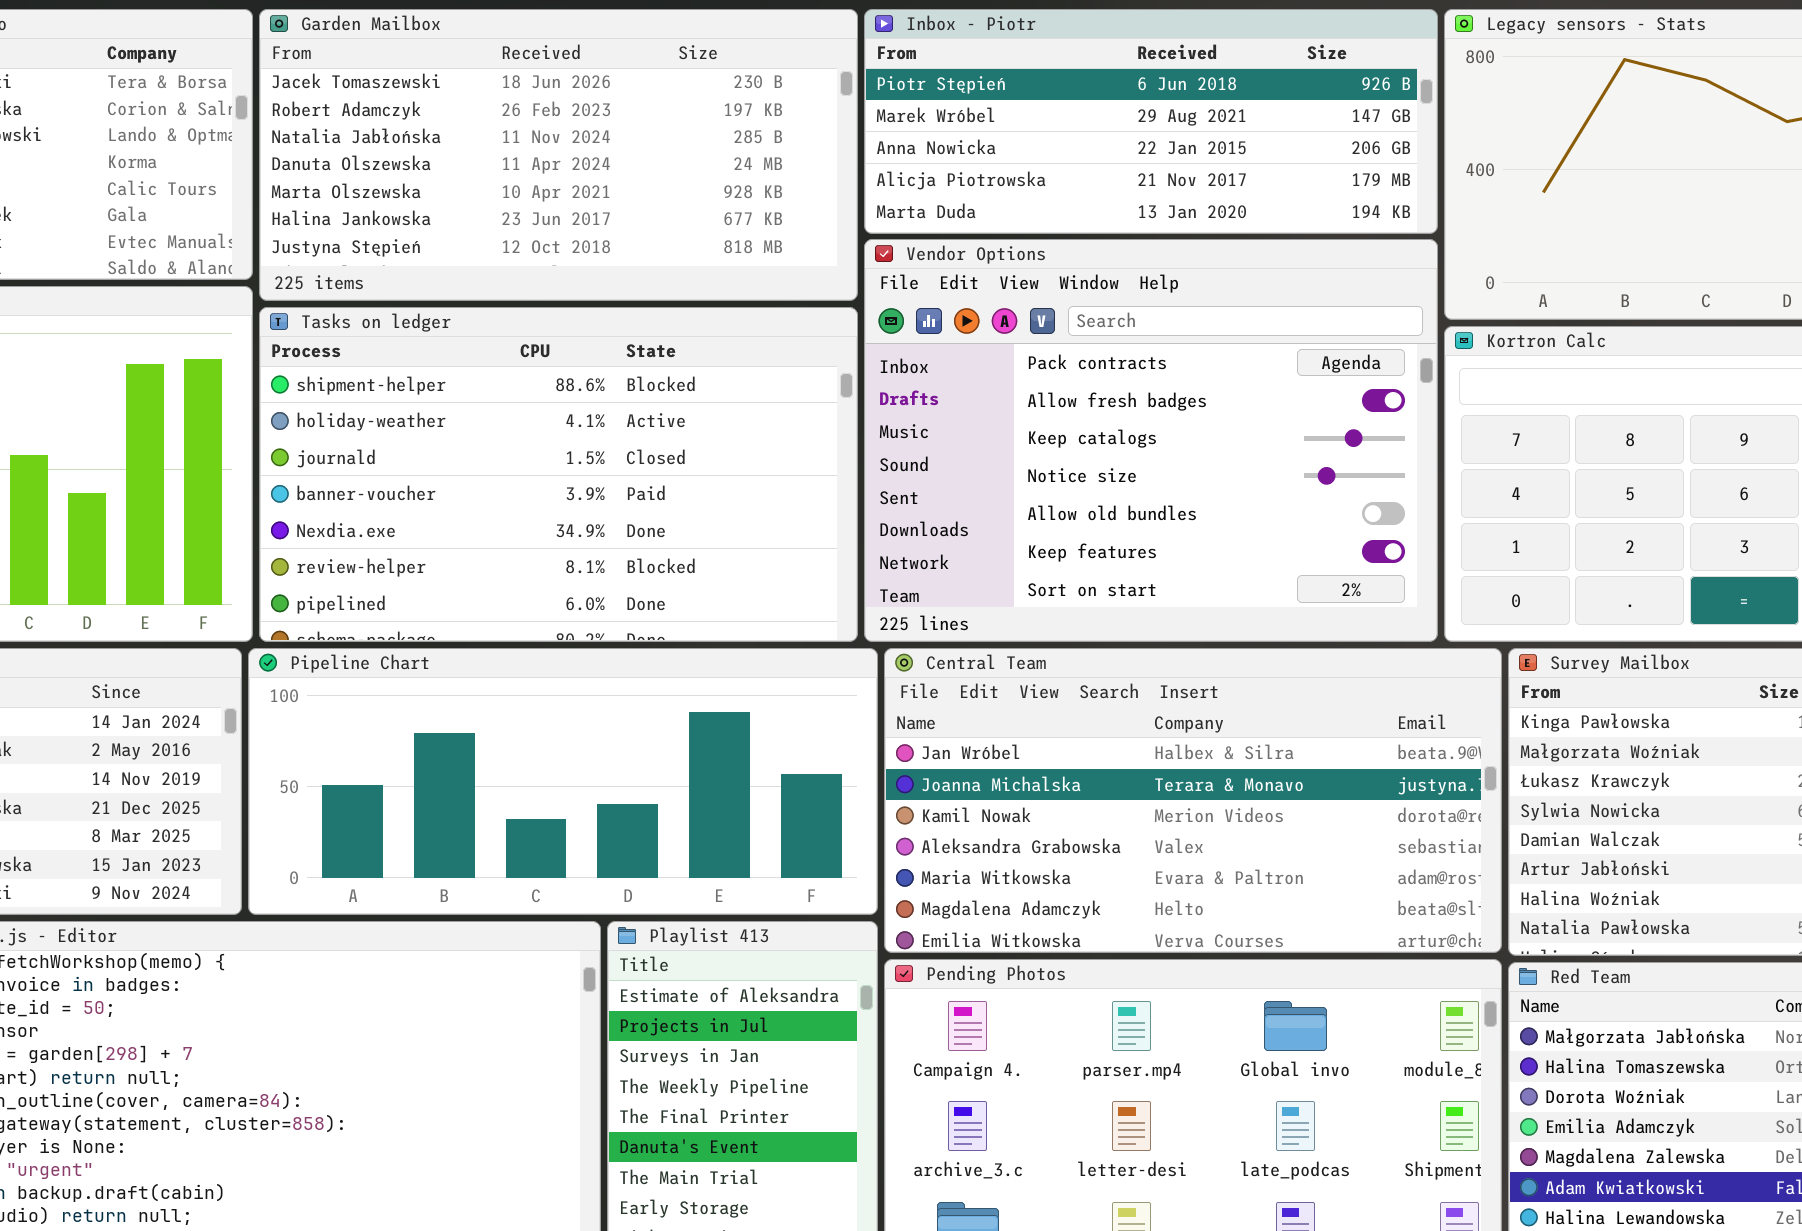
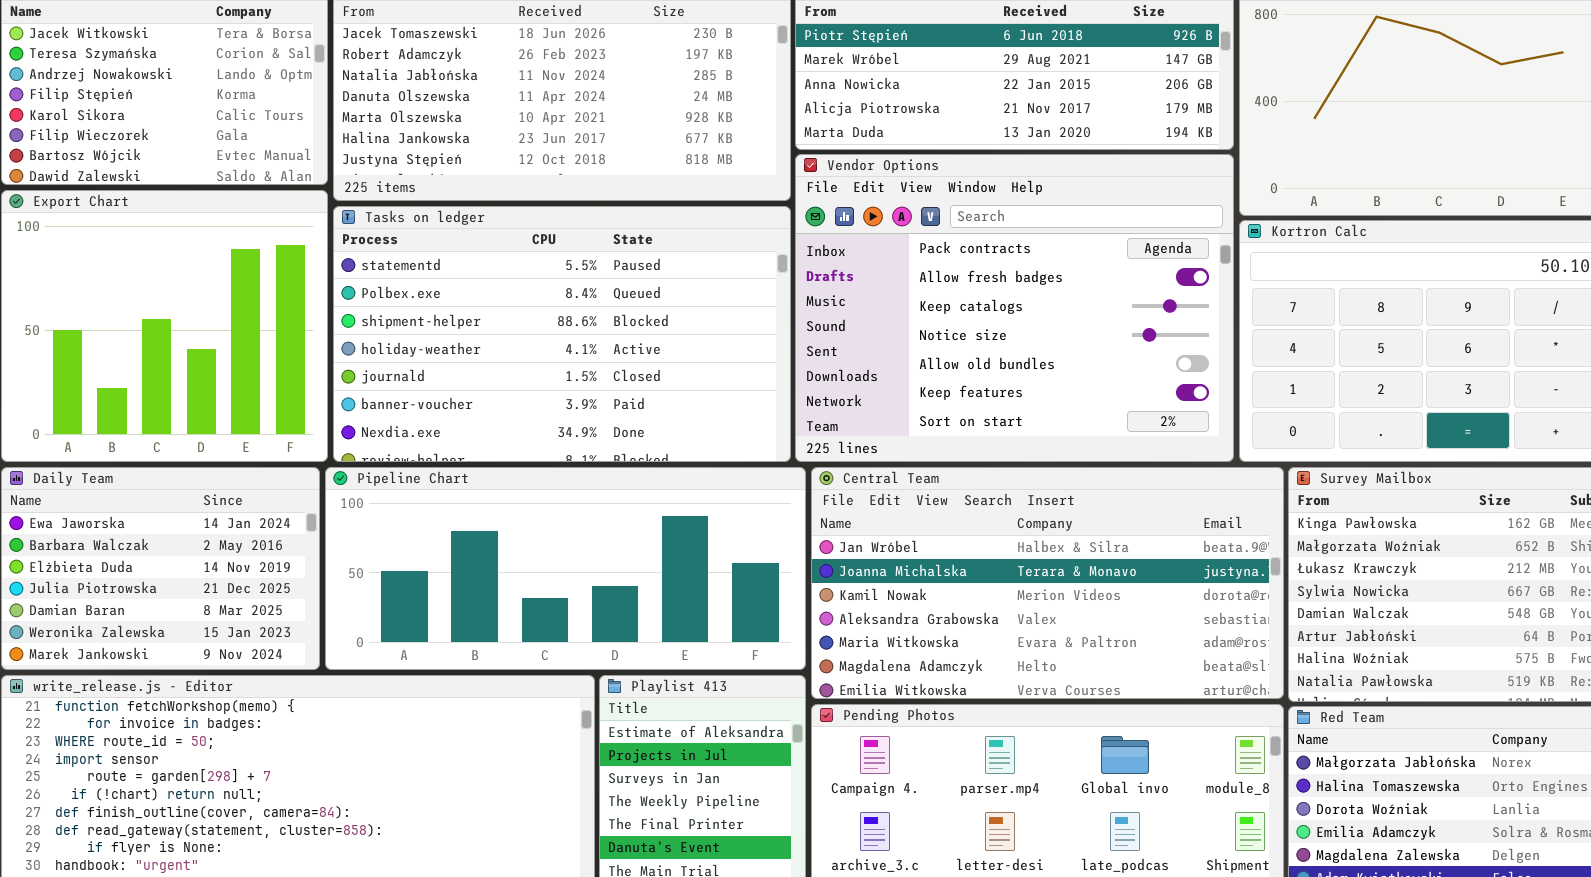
Tasks on ledger: [259,307,858,642] -> [333,206,791,462], scrolled up 2 rows

